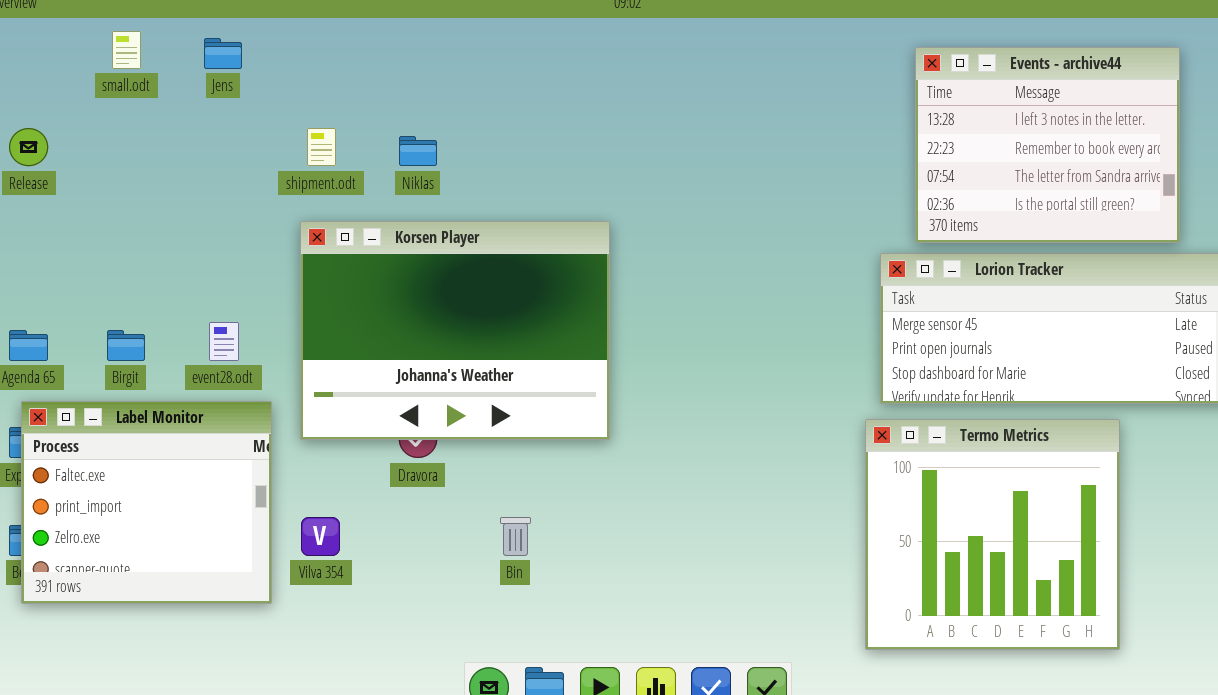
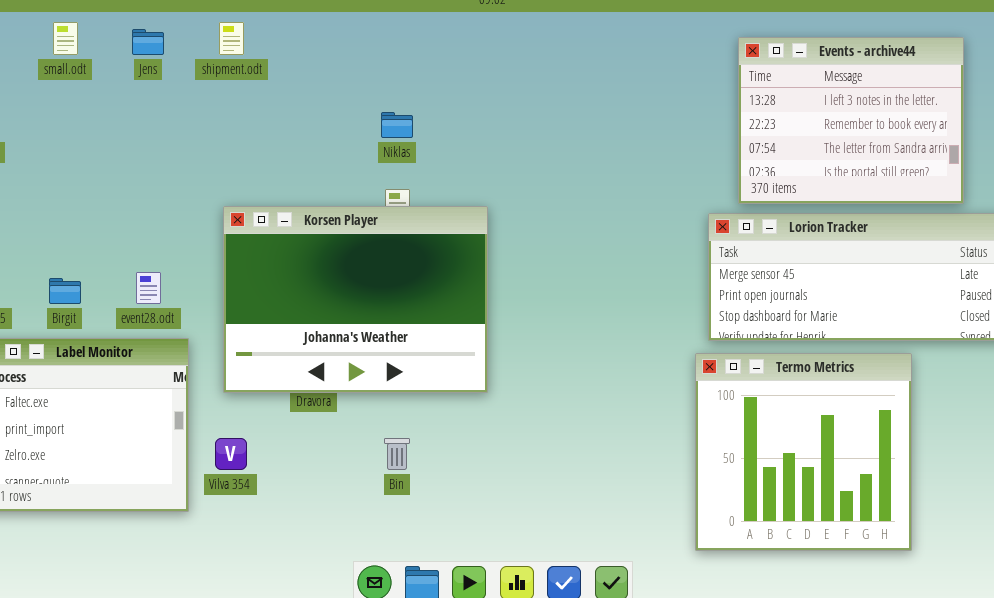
shipment.odt: [307,128,336,166] -> [219,22,244,55], moved
Niklas: [399,136,437,166] -> [381,112,413,138], moved
Korsen Player: [300,221,610,440] -> [223,206,488,393], moved

